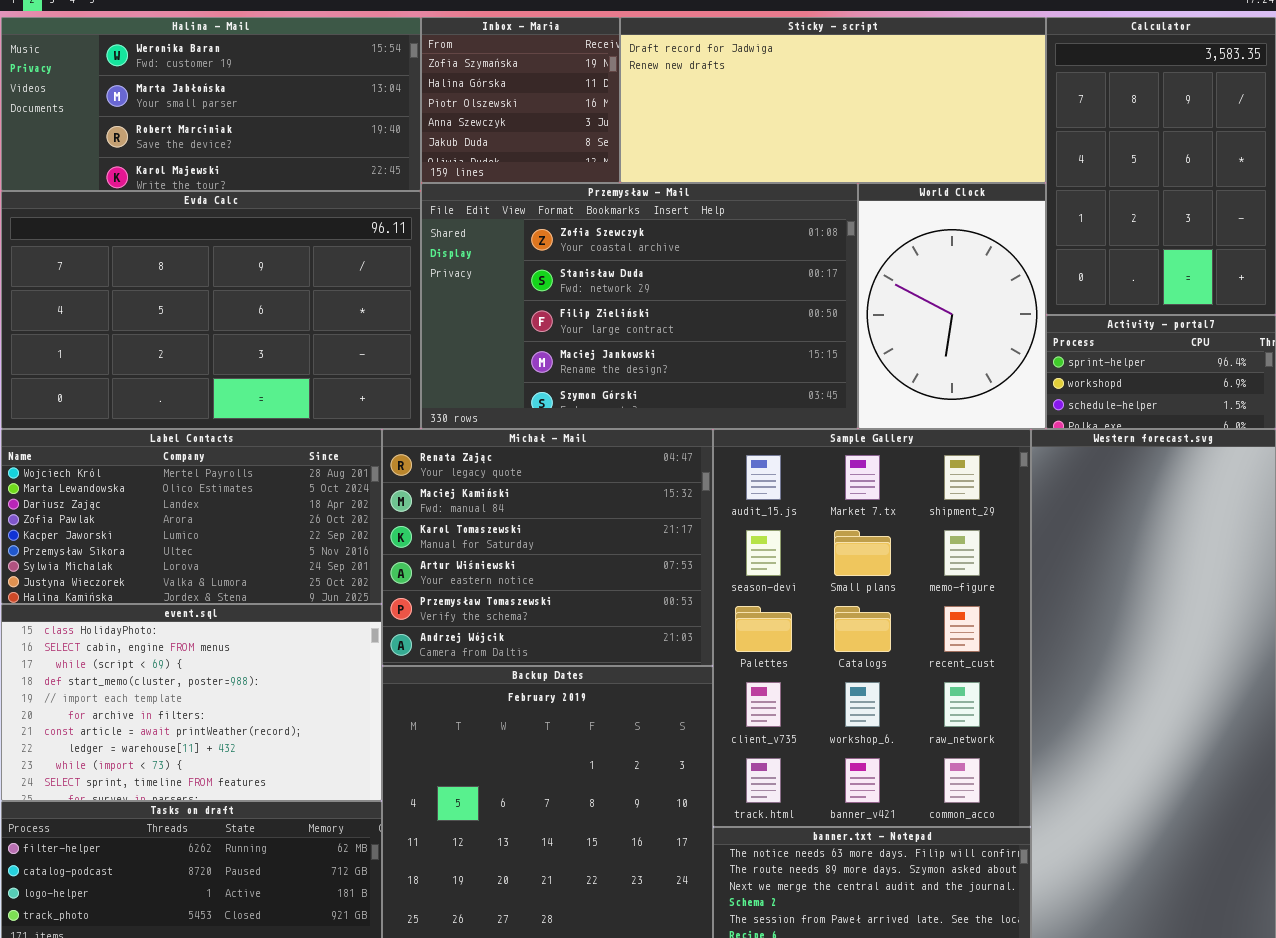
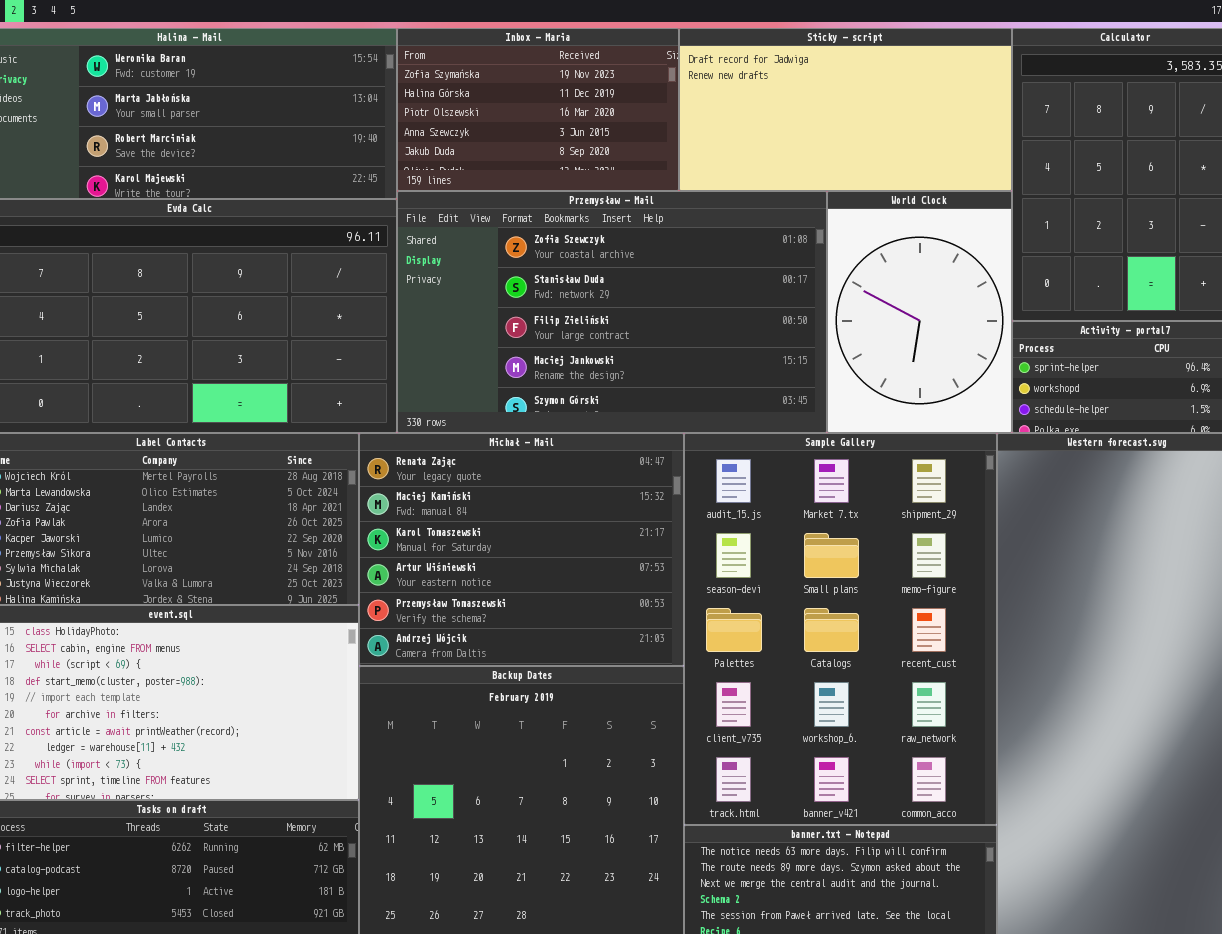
Inbox - Maria: [421,17,620,183] -> [397,28,679,191], resized
Sticky - script: [620,17,1046,183] -> [679,28,1012,191], resized

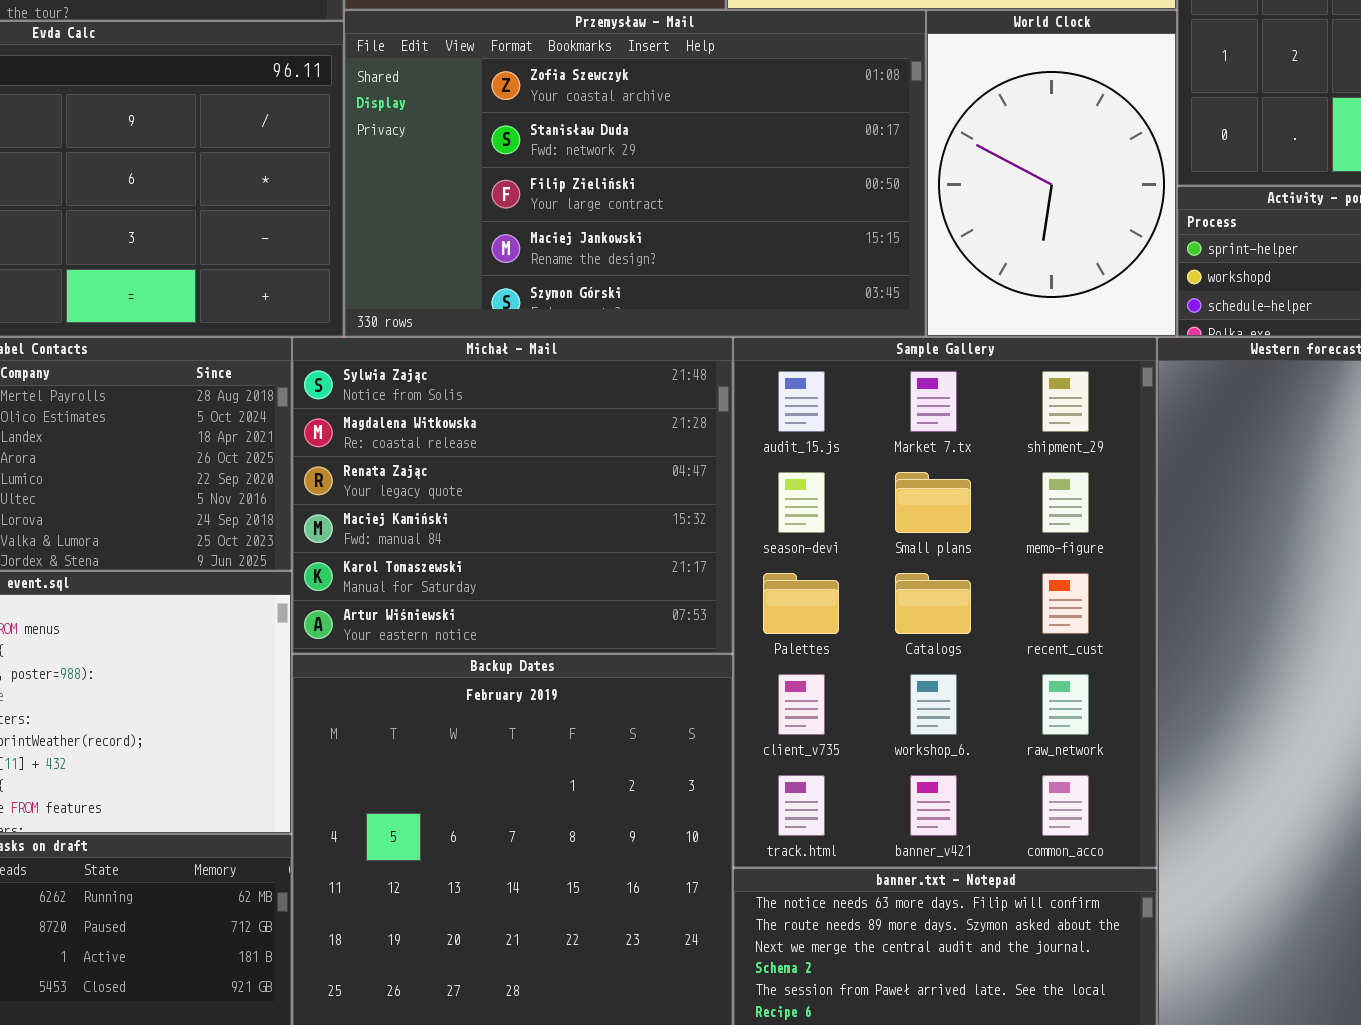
Michał - Mail: [359,433,684,666] -> [292,337,733,654], scrolled up 2 rows

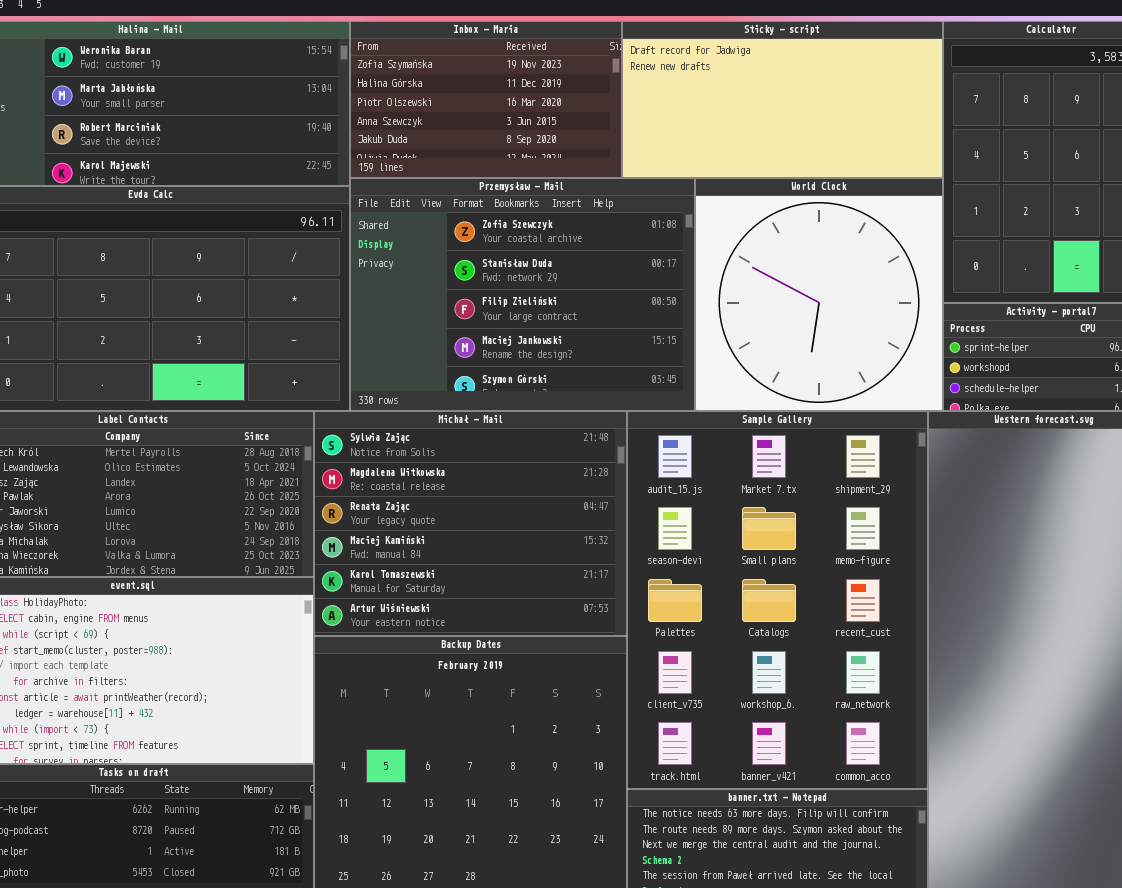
Przemysław - Mail: [344,10,926,337] -> [350,178,695,411], resized
World Clock: [926,10,1177,337] -> [695,178,943,411], resized

